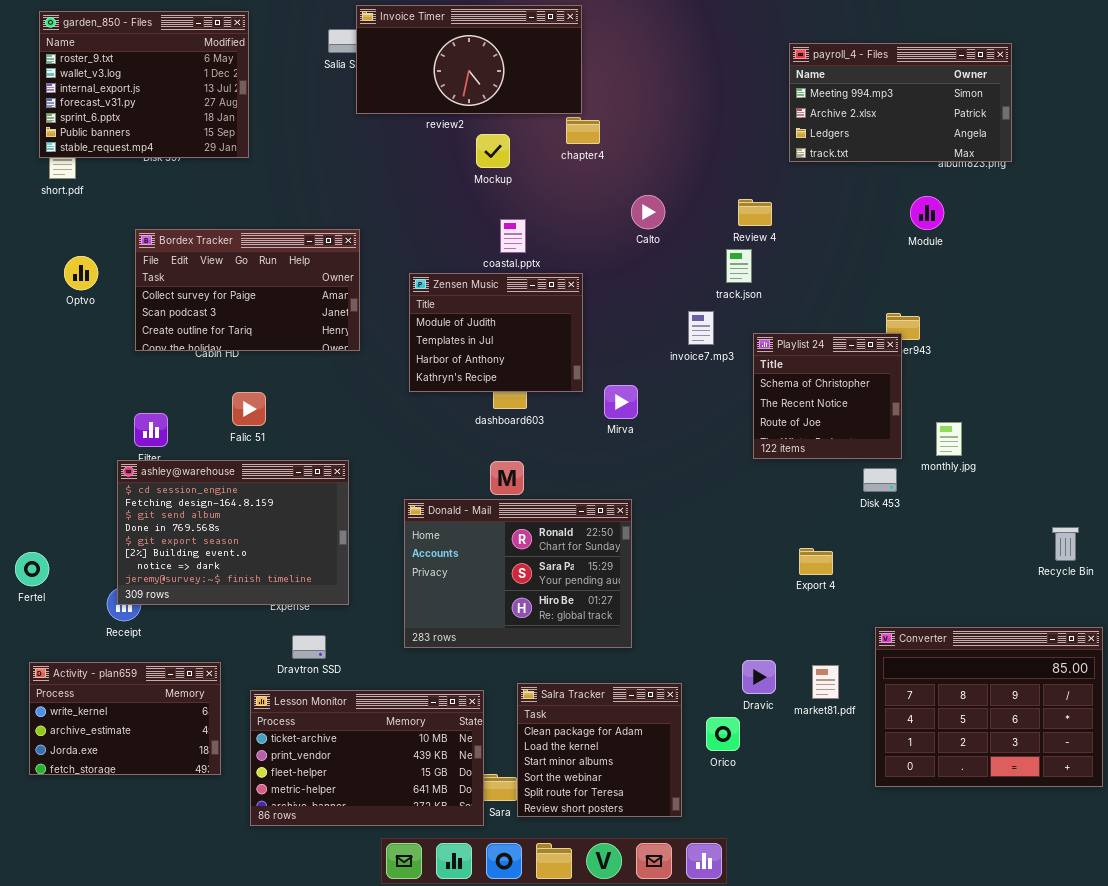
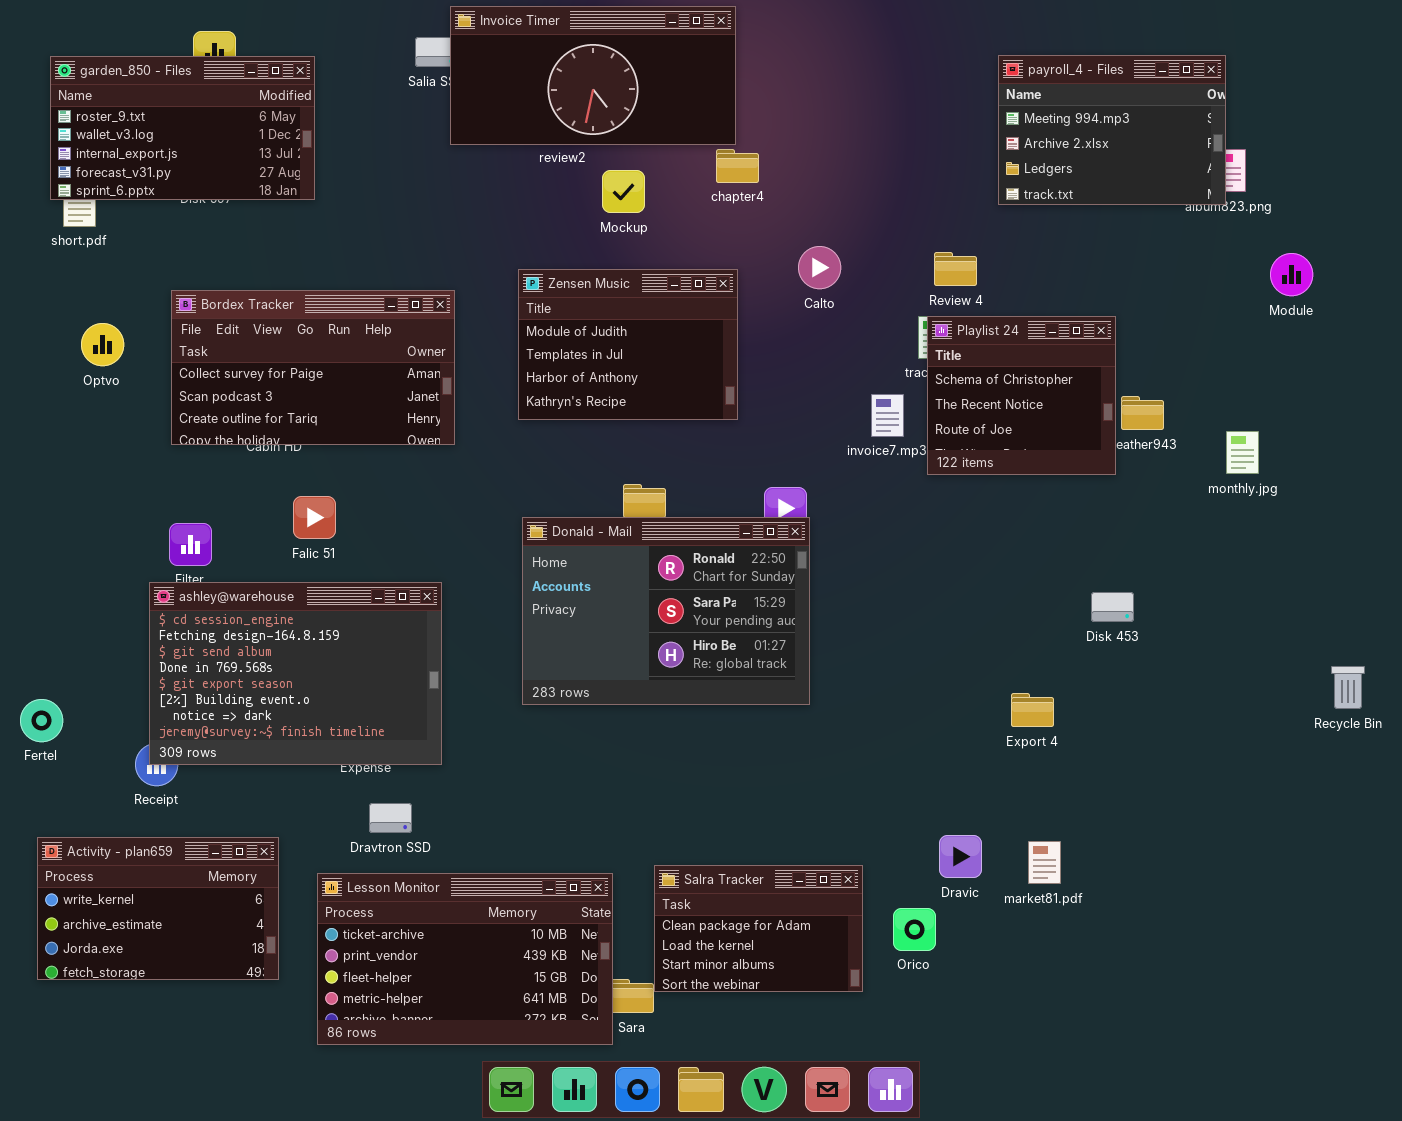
garden_850 - Files: [39,11,249,158] -> [50,56,315,200], resized
payroll_4 - Files: [789,43,1012,162] -> [998,55,1226,205], resized
Module: [910,196,944,230] -> [1270,253,1313,296], moved
Zensen Music: [409,273,583,392] -> [518,269,738,420], moved
Playlist 24: [753,333,902,459] -> [927,316,1116,475], moved
monthly.jpg: [936,422,962,456] -> [1226,431,1259,474], moved
Donald - Mail: [404,499,632,648] -> [522,517,810,705], moved
Converter: [875,627,1103,787] -> none, closed
Salra Tracker: [517,683,682,817] -> [654,865,863,992], resized

